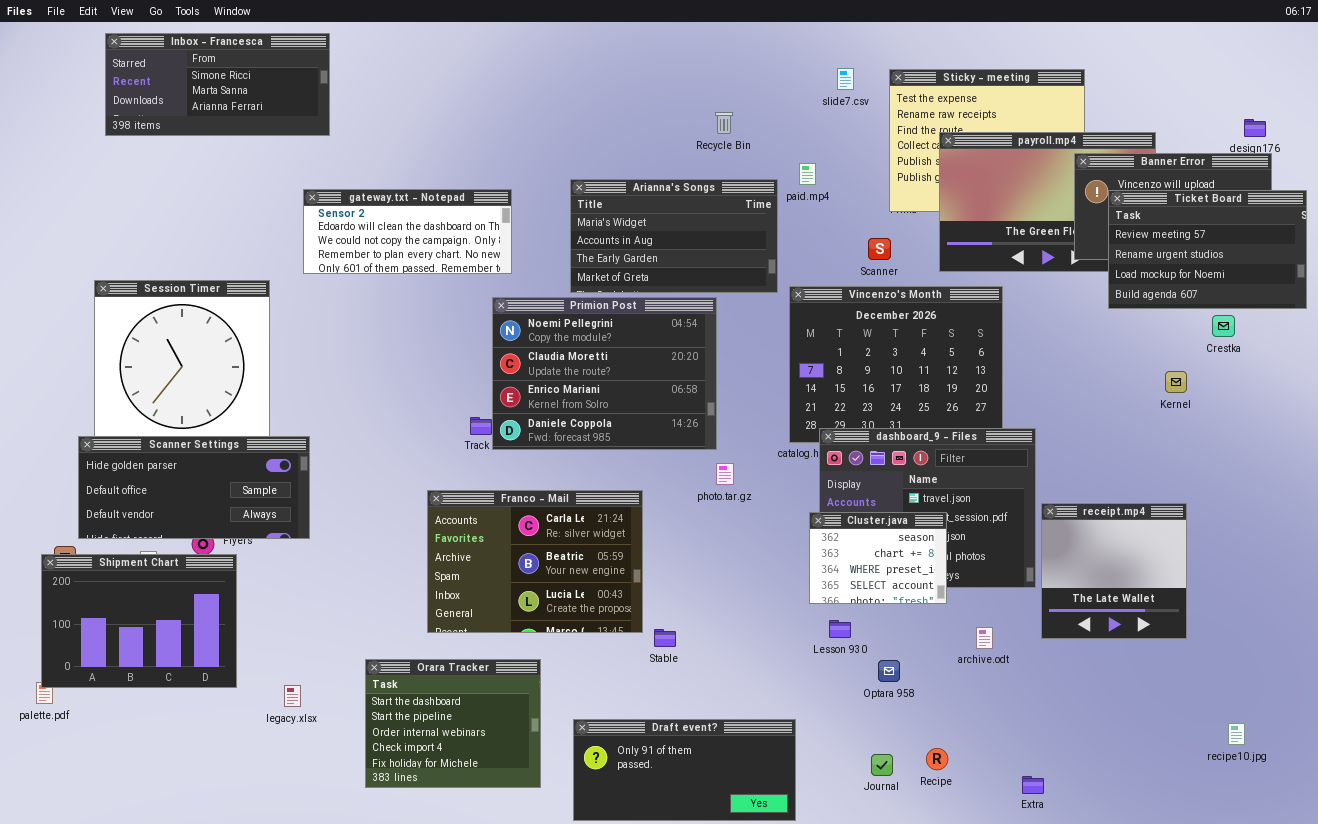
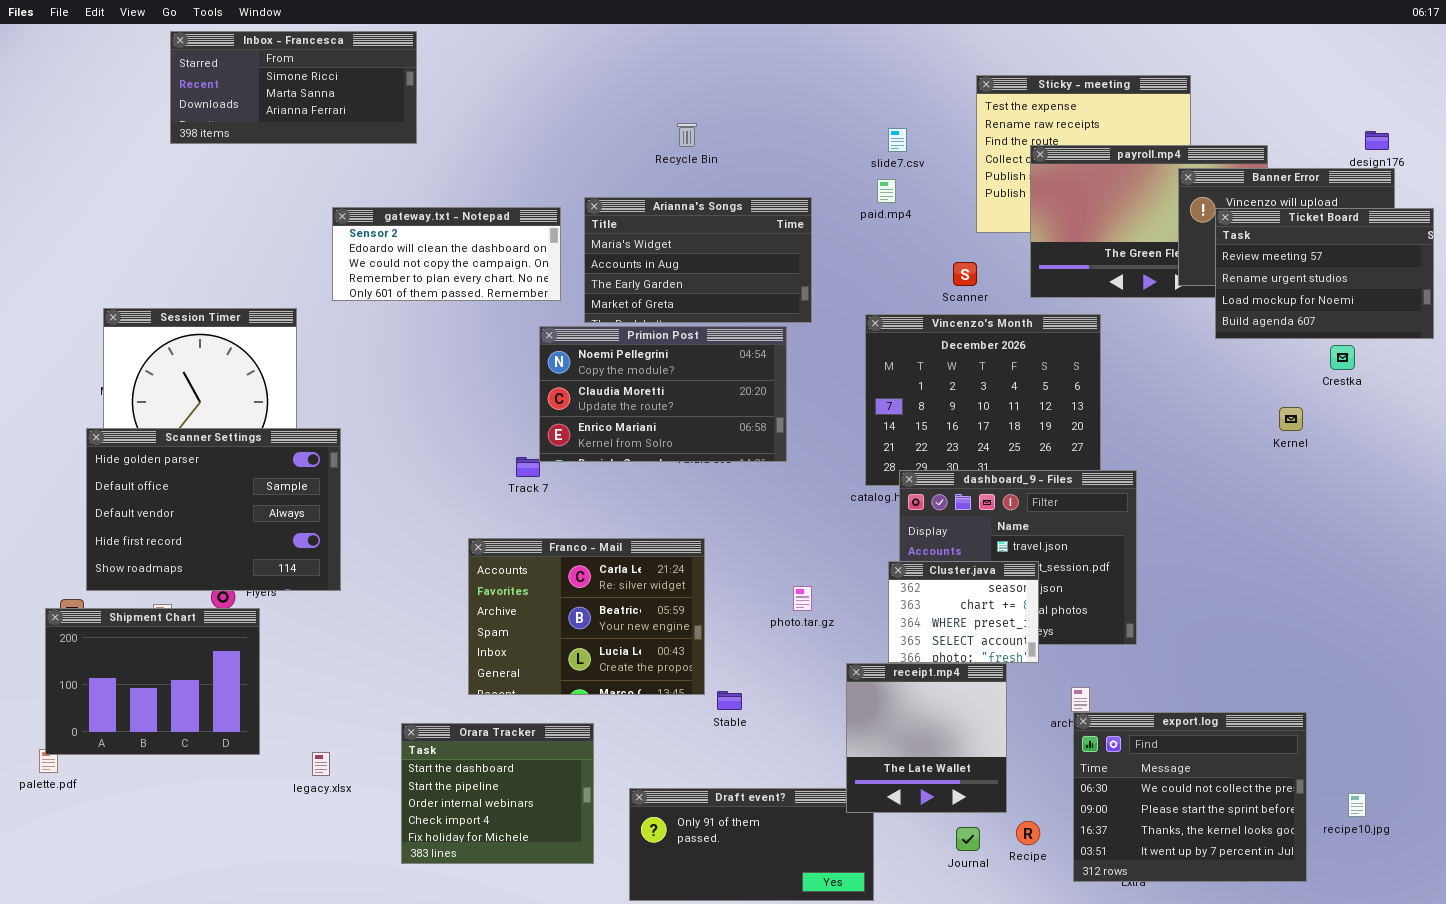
Inbox - Francesca: [105,33,330,136] -> [170,31,417,144], moved
slide7.csv: [837,68,854,90] -> [888,128,907,152], moved
Recycle Bin: [715,112,733,134] -> [677,123,697,147], moved
Arianna's Songs: [570,179,778,293] -> [584,197,812,323], moved
Primion Post: [492,297,717,450] -> [539,326,787,462], resized
Scanner Settings: [78,436,310,539] -> [86,428,341,591], resized
photo.tar.gz: [716,463,734,485] -> [793,586,812,611], moved
receipt.mp4: [1041,503,1187,639] -> [846,663,1007,813], moved
export.log: none -> [1073,712,1307,882], opened

